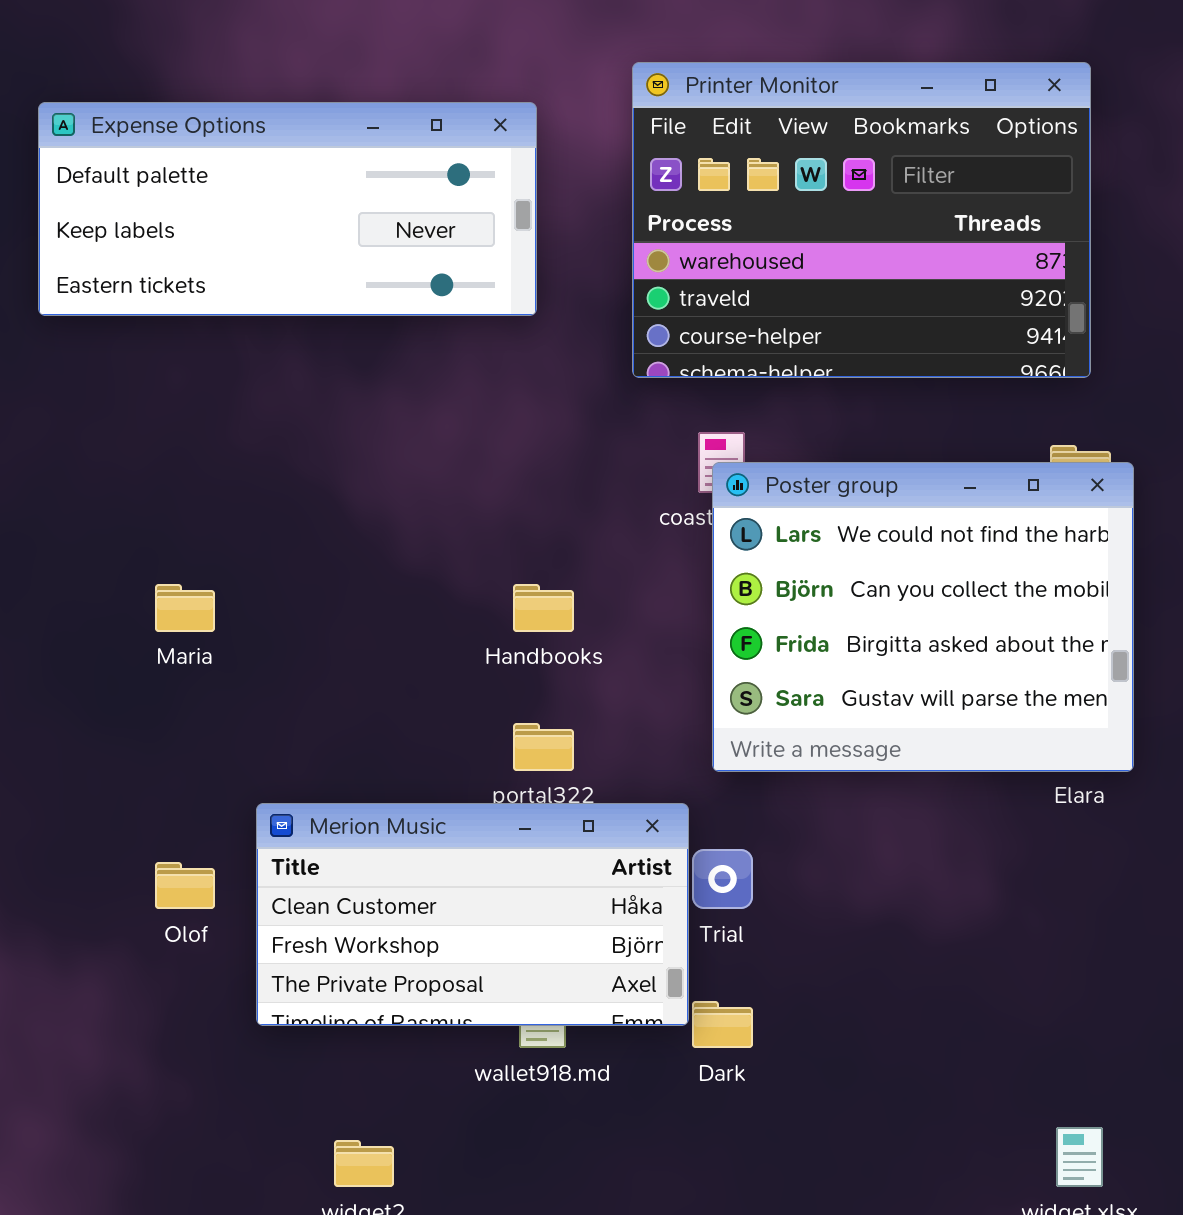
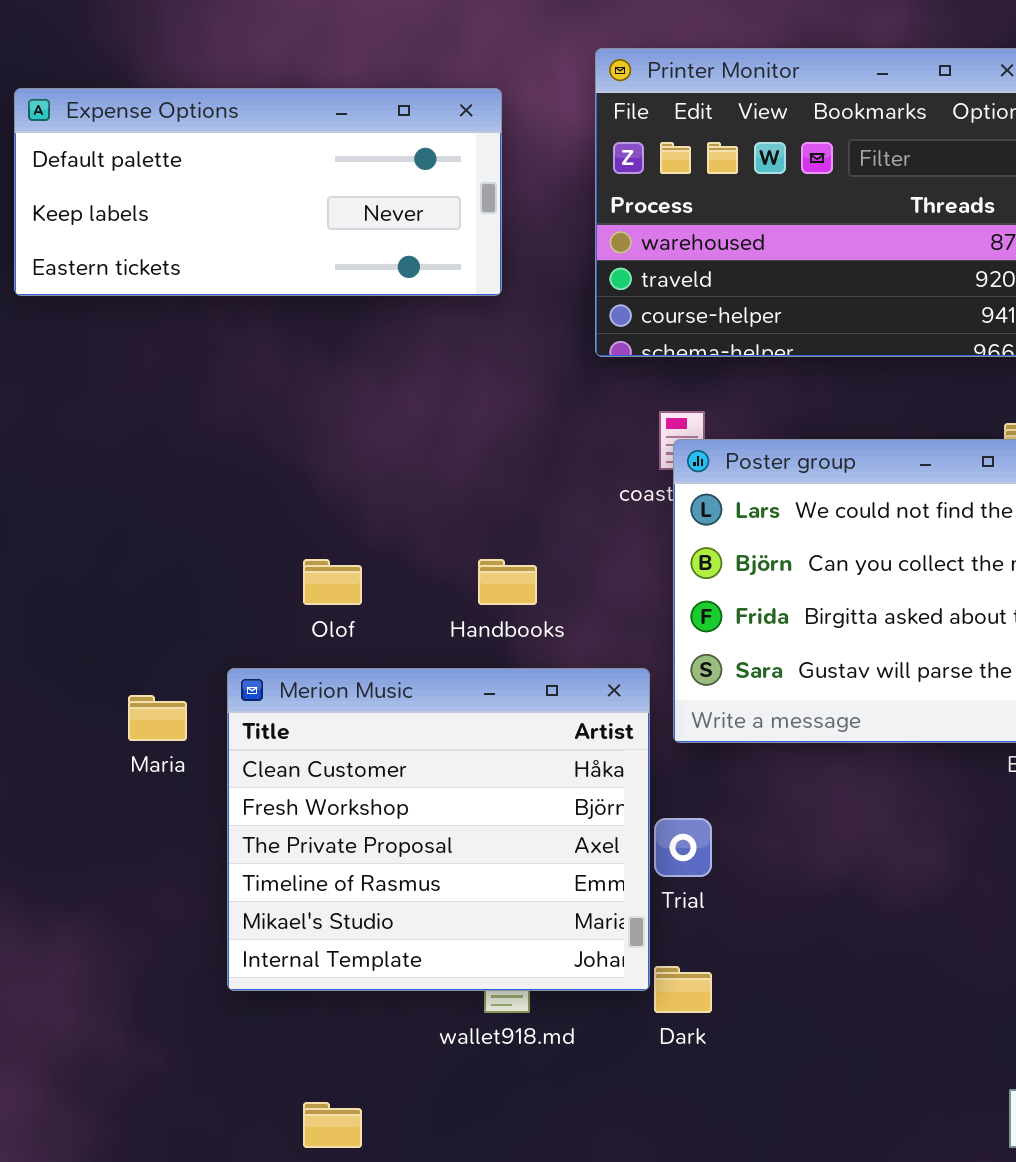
Maria: [155,584,215,632] -> [128,695,187,741], moved
Merion Music: [256,803,689,1026] -> [227,668,650,991], resized
Olof: [155,862,215,909] -> [303,559,362,605], moved

